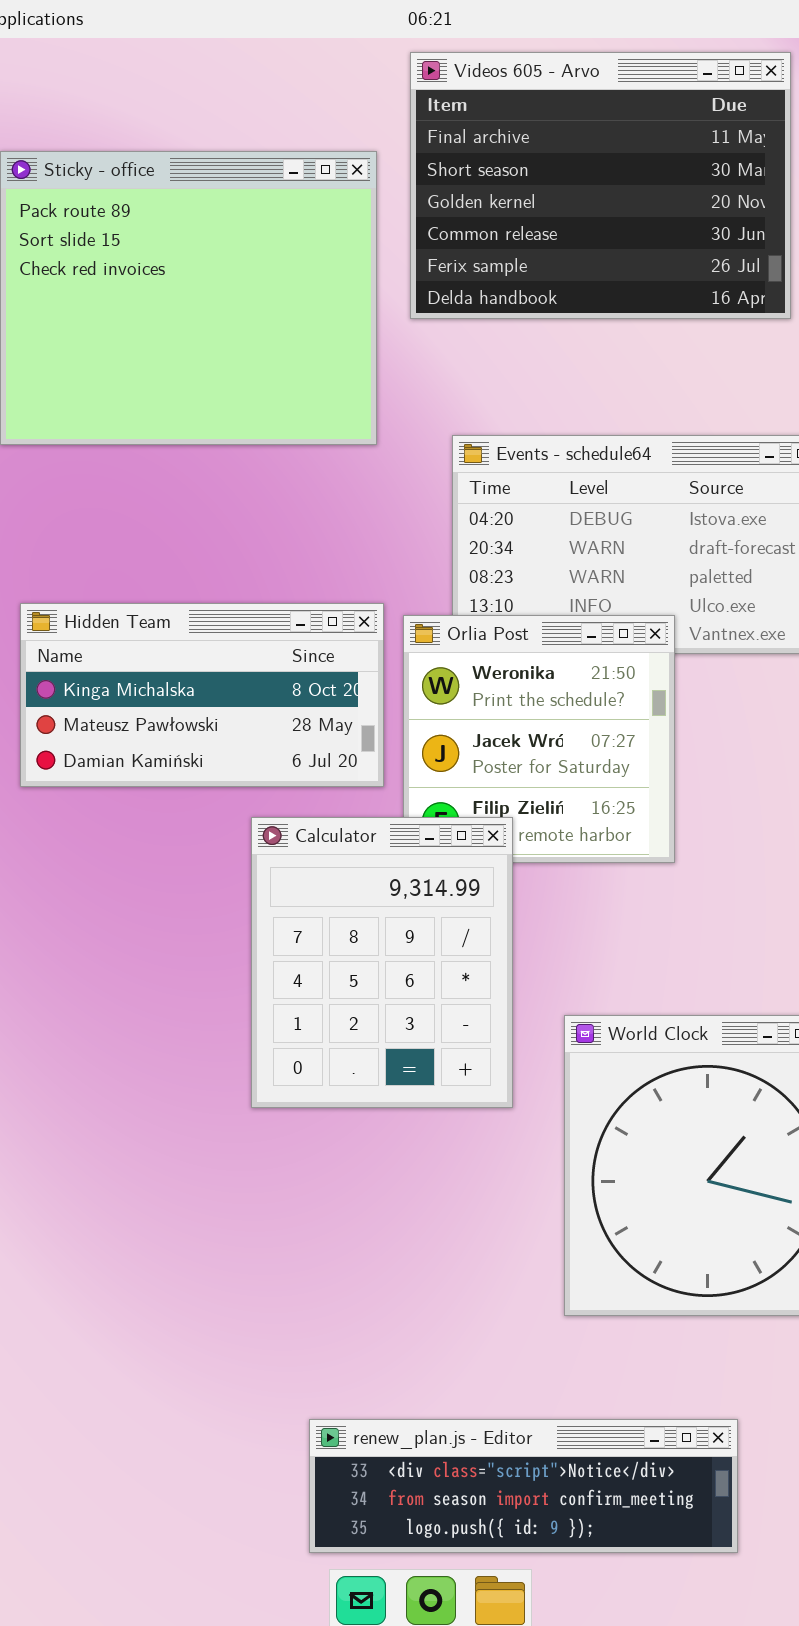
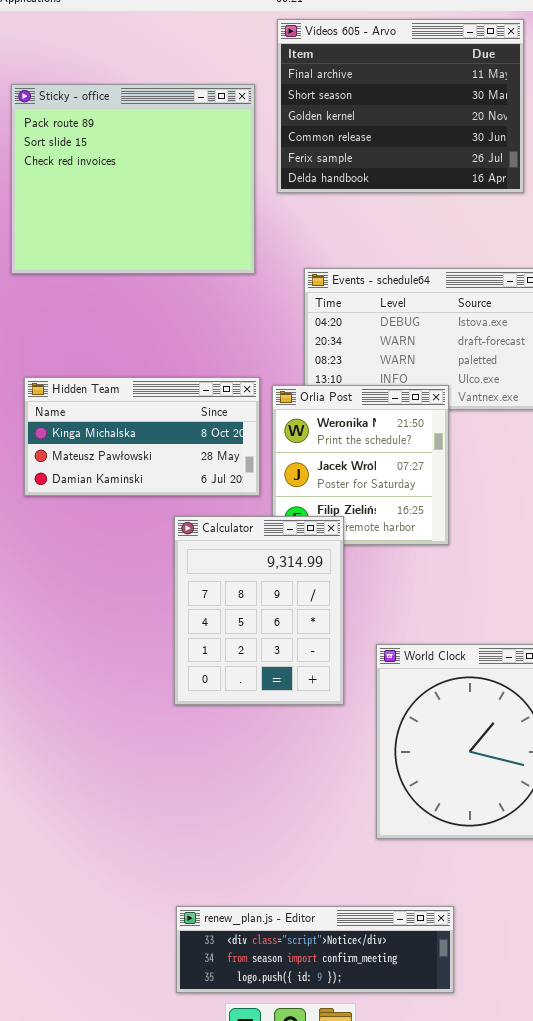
renew_plan.js - Editor: [309,1419,738,1553] -> [176,906,454,993], moved

